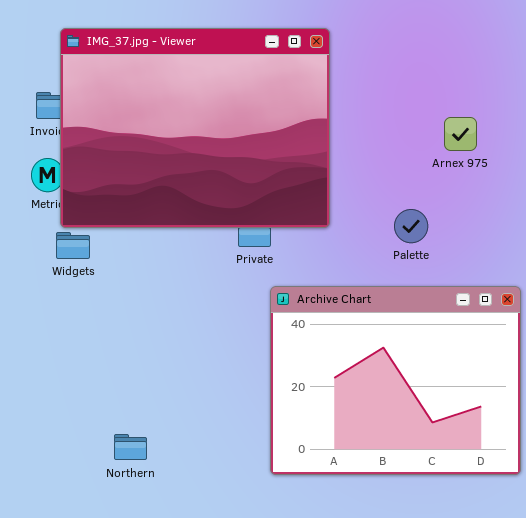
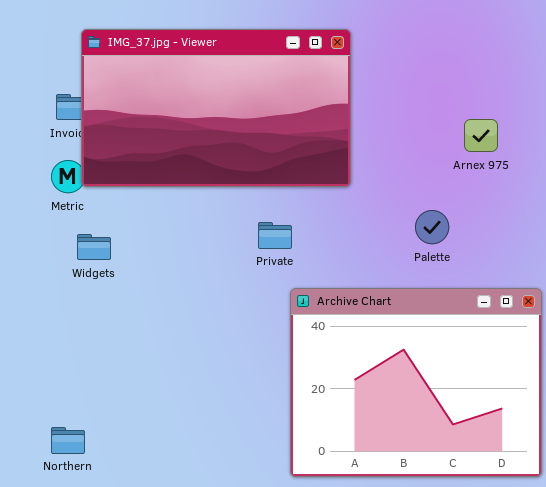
IMG_37.jpg - Viewer: [60,28,330,228] -> [81,29,351,187], resized
Northern: [114,434,147,460] -> [51,427,85,454], moved

